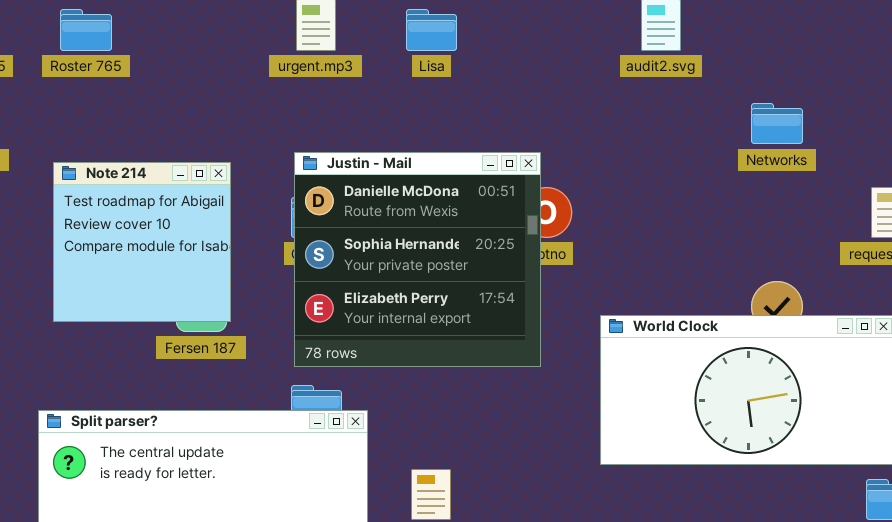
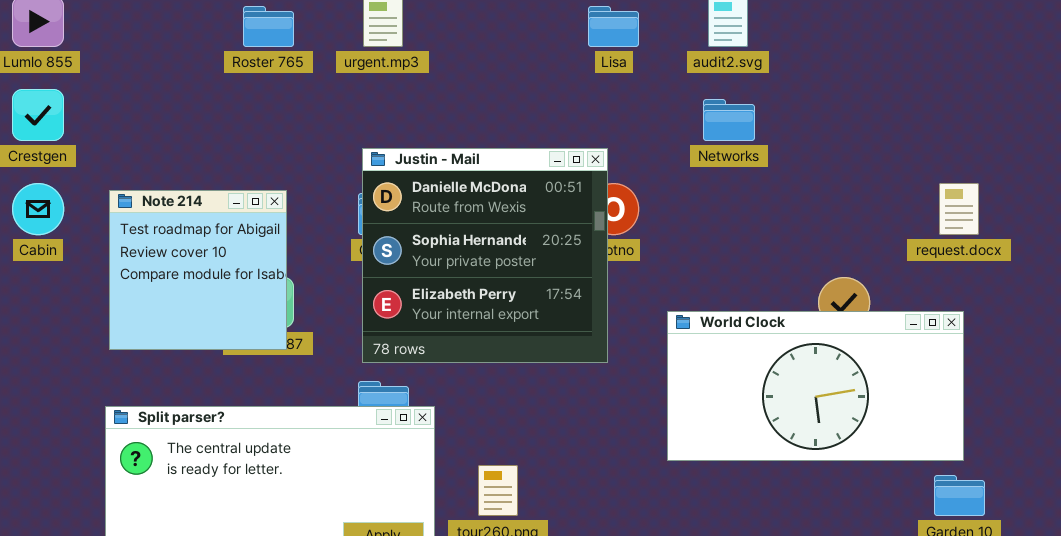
Roster 765: [60,9,112,51] -> [243,6,294,47], moved
Lisa: [406,9,457,51] -> [588,6,639,47], moved
Networks: [751,103,803,144] -> [703,99,755,141], moved
Note 214: [53,162,231,322] -> [109,190,287,350], moved

